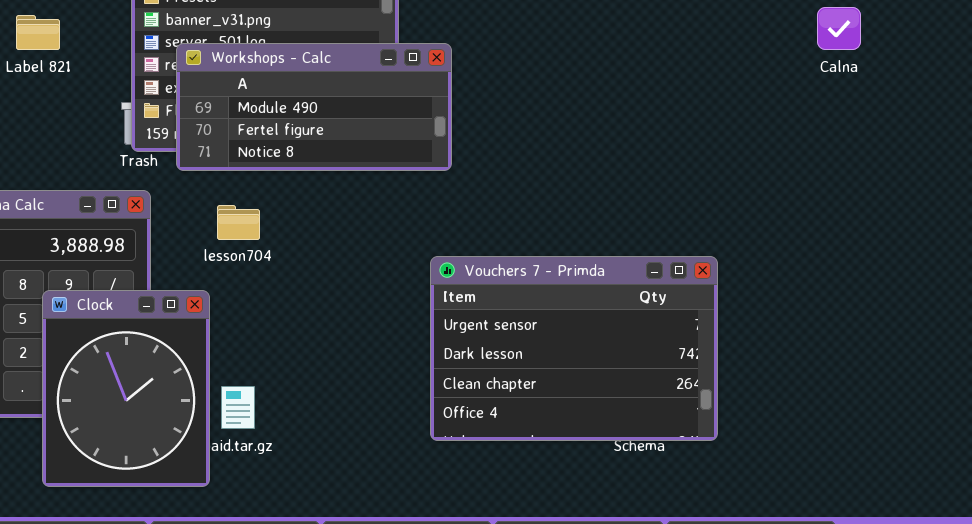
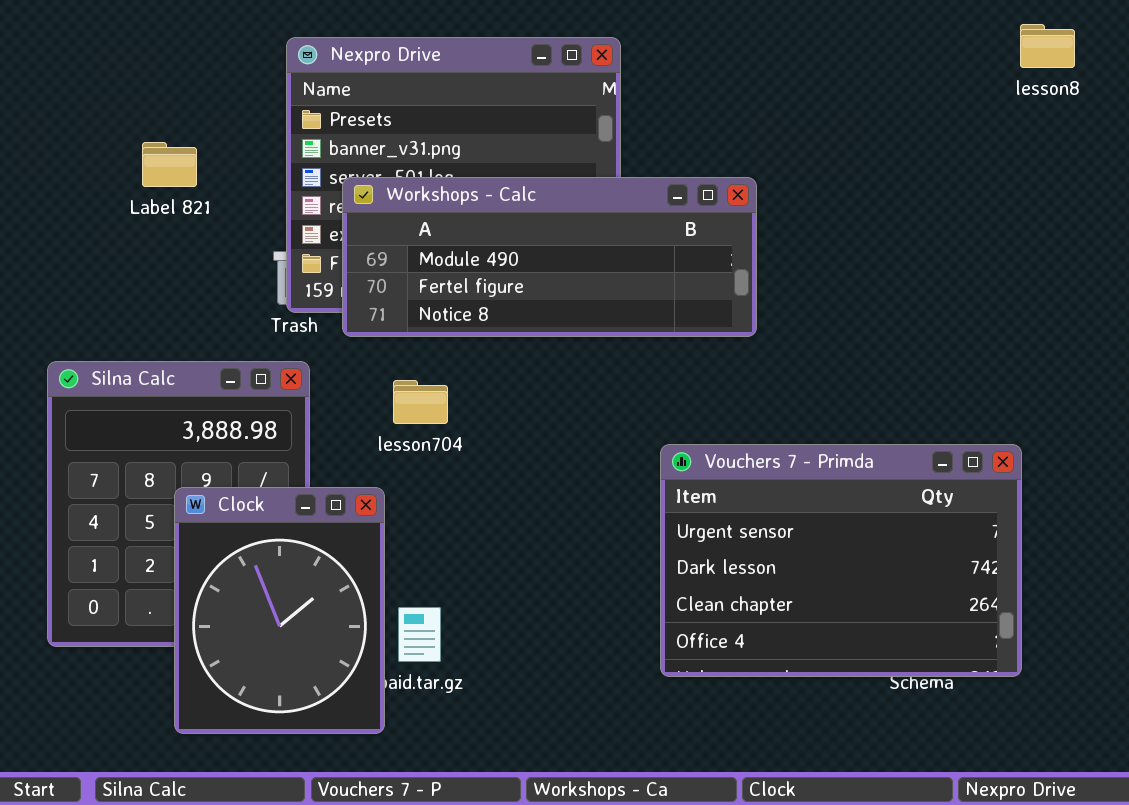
Workshops - Calc: [176,43,452,171] -> [342,177,757,337], resized

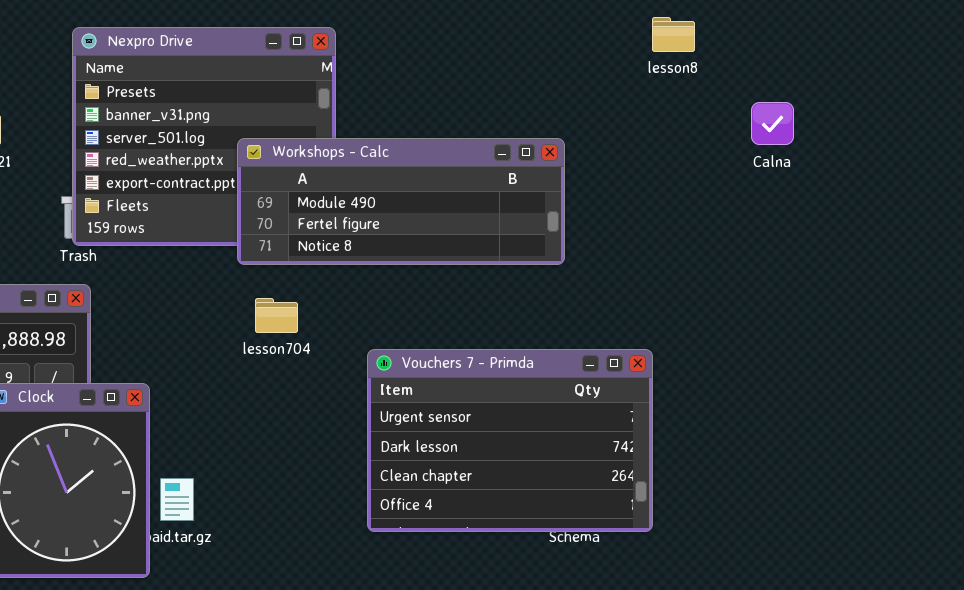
Workshops - Calc: [342,177,757,337] -> [237,138,565,265], moved
lesson704: [393,380,448,424] -> [255,298,298,333], moved

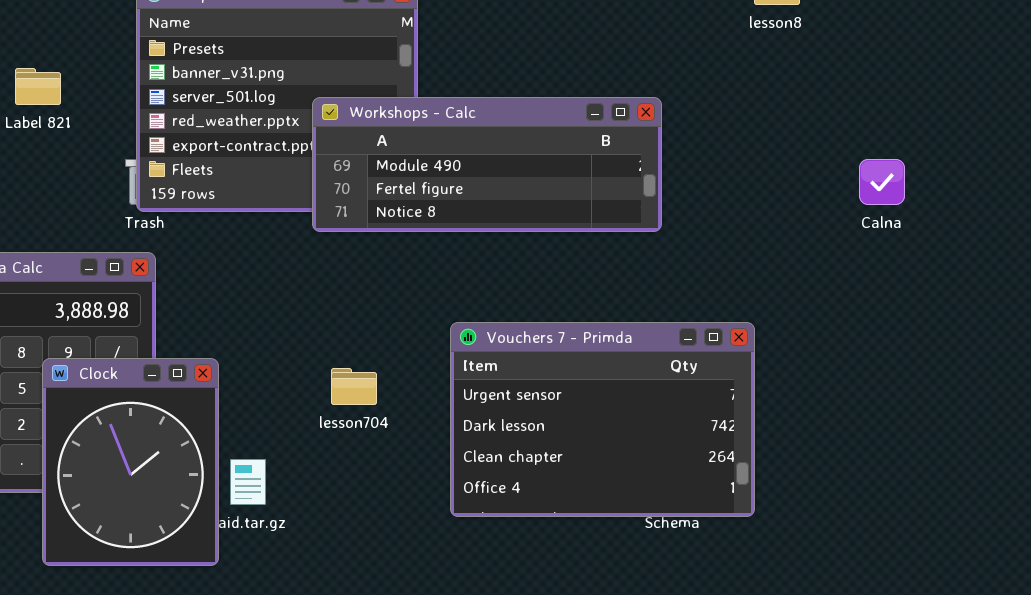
Calna: [751,102,794,145] -> [859,159,905,205], moved
lesson704: [255,298,298,333] -> [331,368,377,405], moved

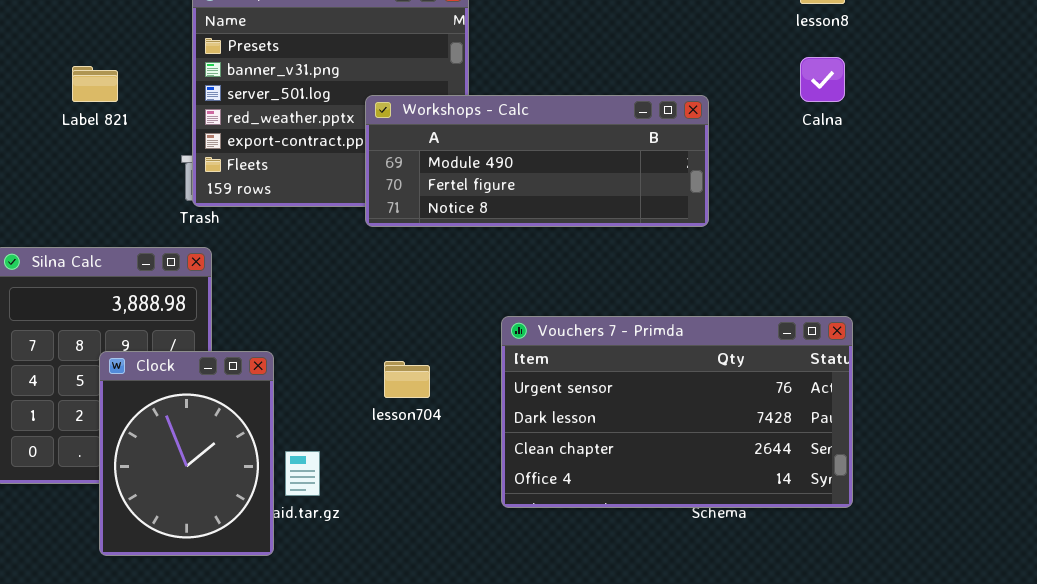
Calna: [859,159,905,205] -> [800,57,845,102], moved
Vouchers 7 - Primda: [450,322,755,517] -> [501,316,853,508], resized

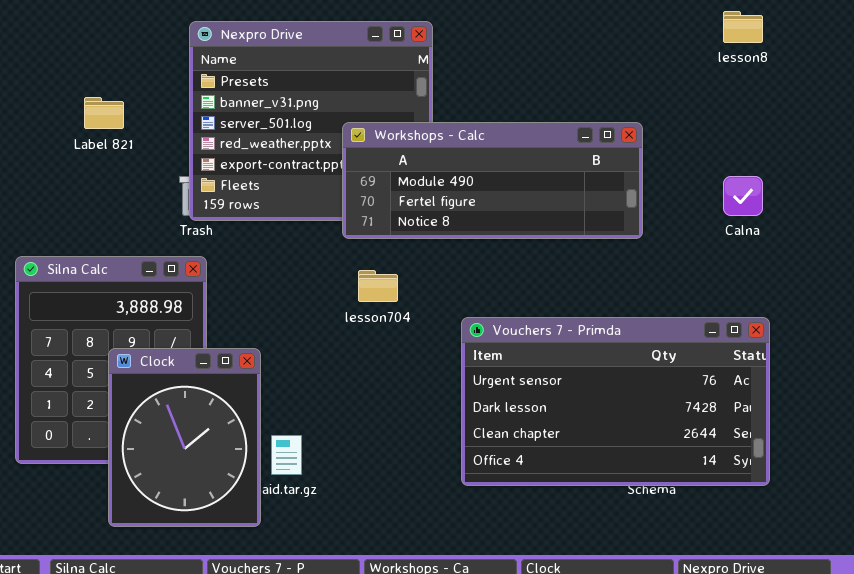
Calna: [800,57,845,102] -> [723,176,763,216], moved
lesson704: [384,361,430,398] -> [358,270,398,302], moved

